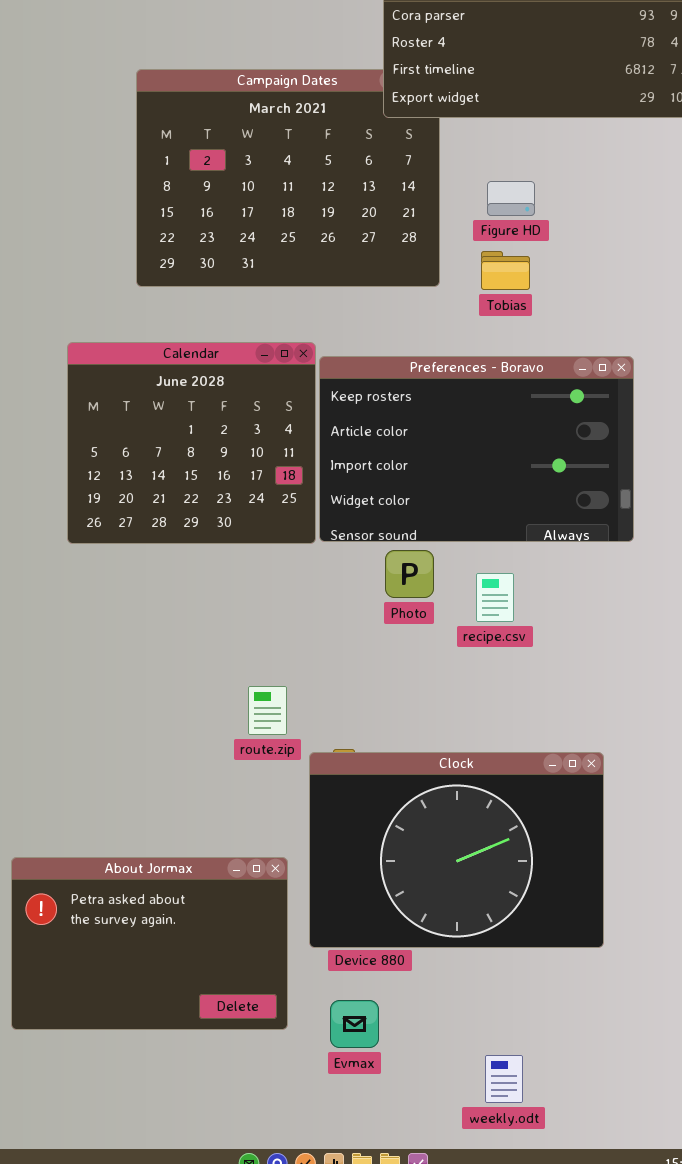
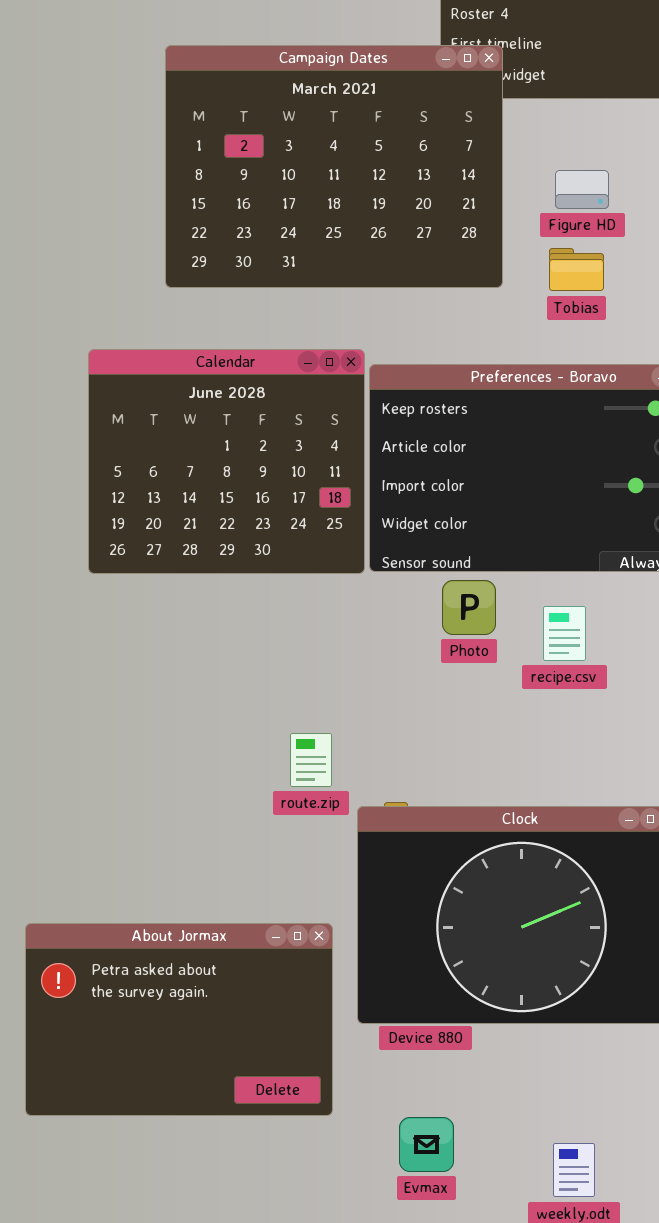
Campaign Dates: [136,69,440,287] -> [165,45,503,288], raised
Evmax: [330,1000,379,1048] -> [399,1117,454,1172], moved

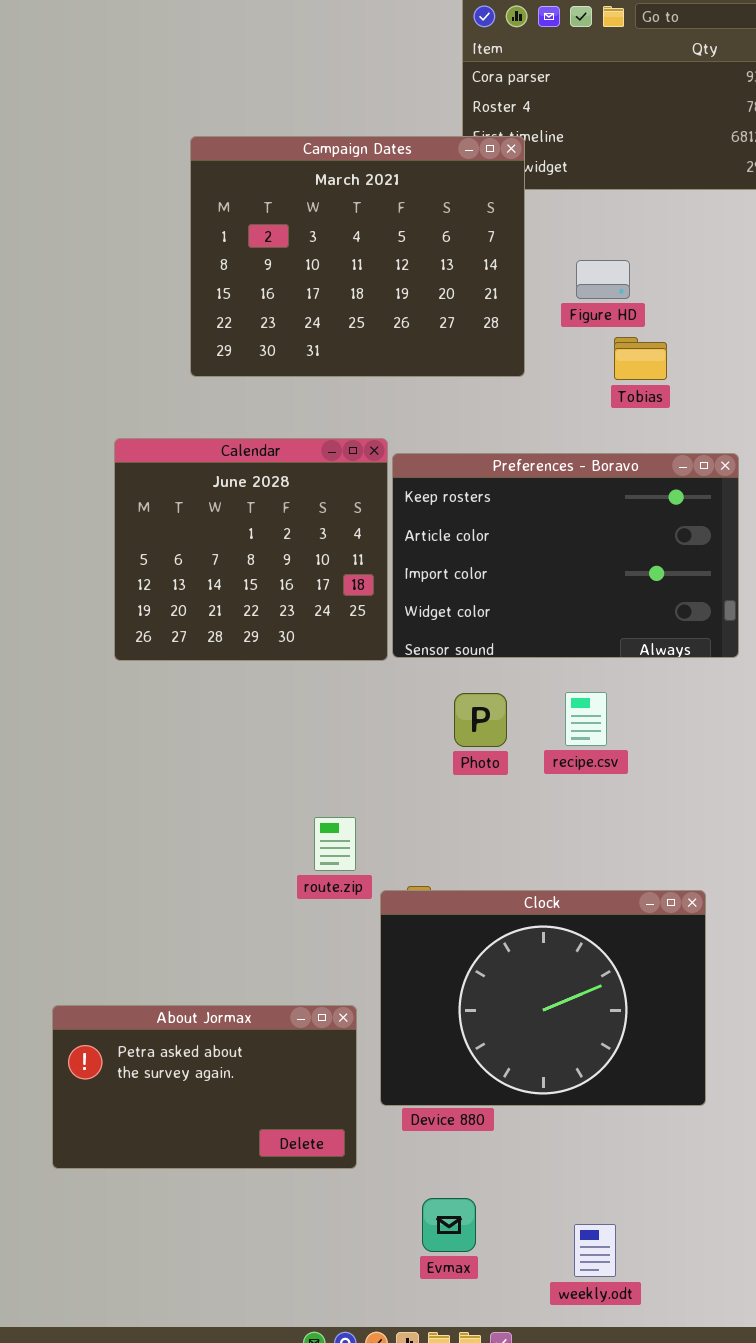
Tobias: [549,248,604,291] -> [614,337,667,380], moved
Photo: [442,580,496,635] -> [454,693,507,747], moved
About Jormax: [25,923,333,1116] -> [52,1005,357,1169], resized

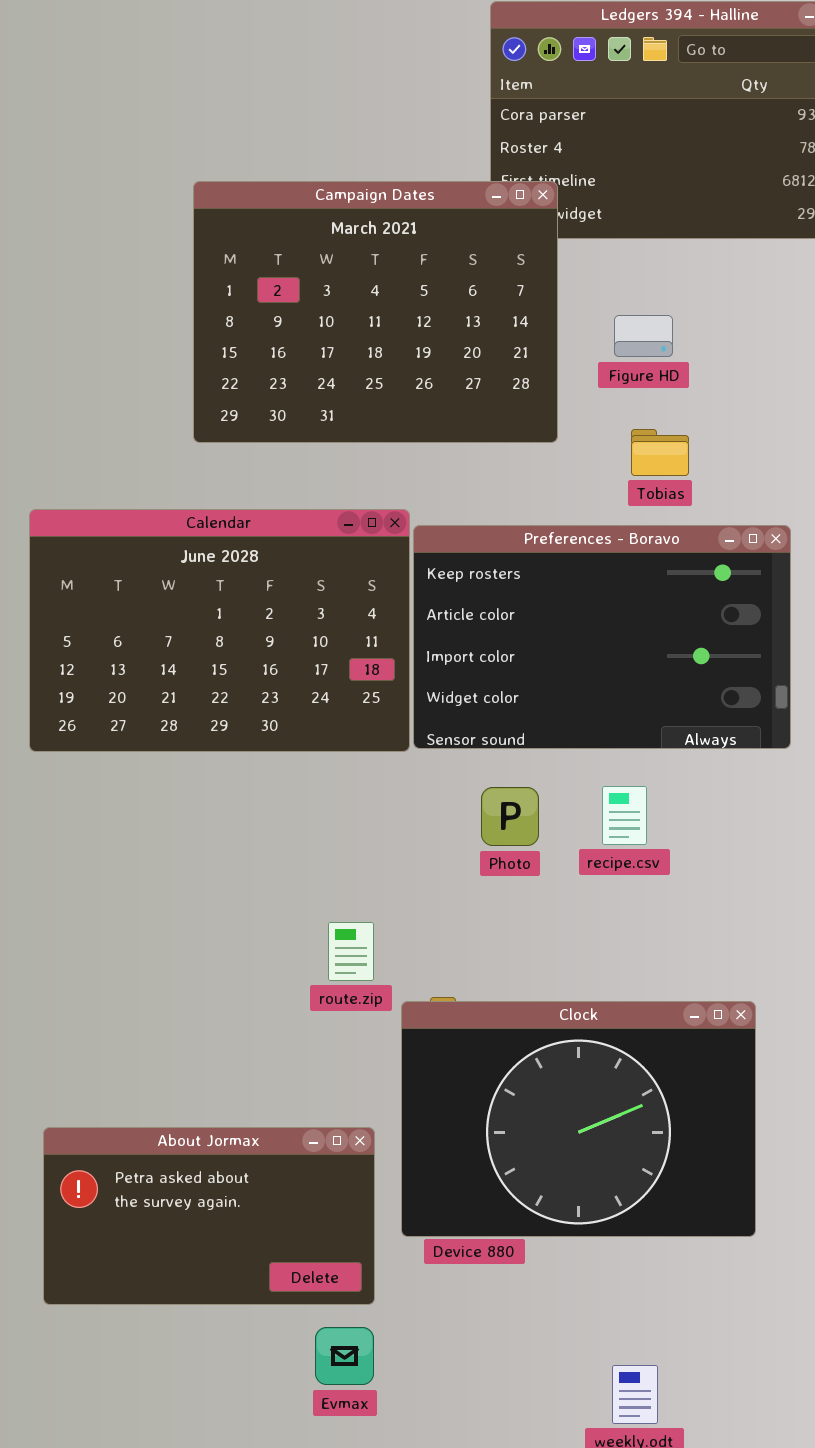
Tobias: [614,337,667,380] -> [631,429,689,476], moved
Calendar: [114,438,388,661] -> [29,509,410,752], resized
Evmax: [422,1198,476,1252] -> [315,1327,374,1385], moved

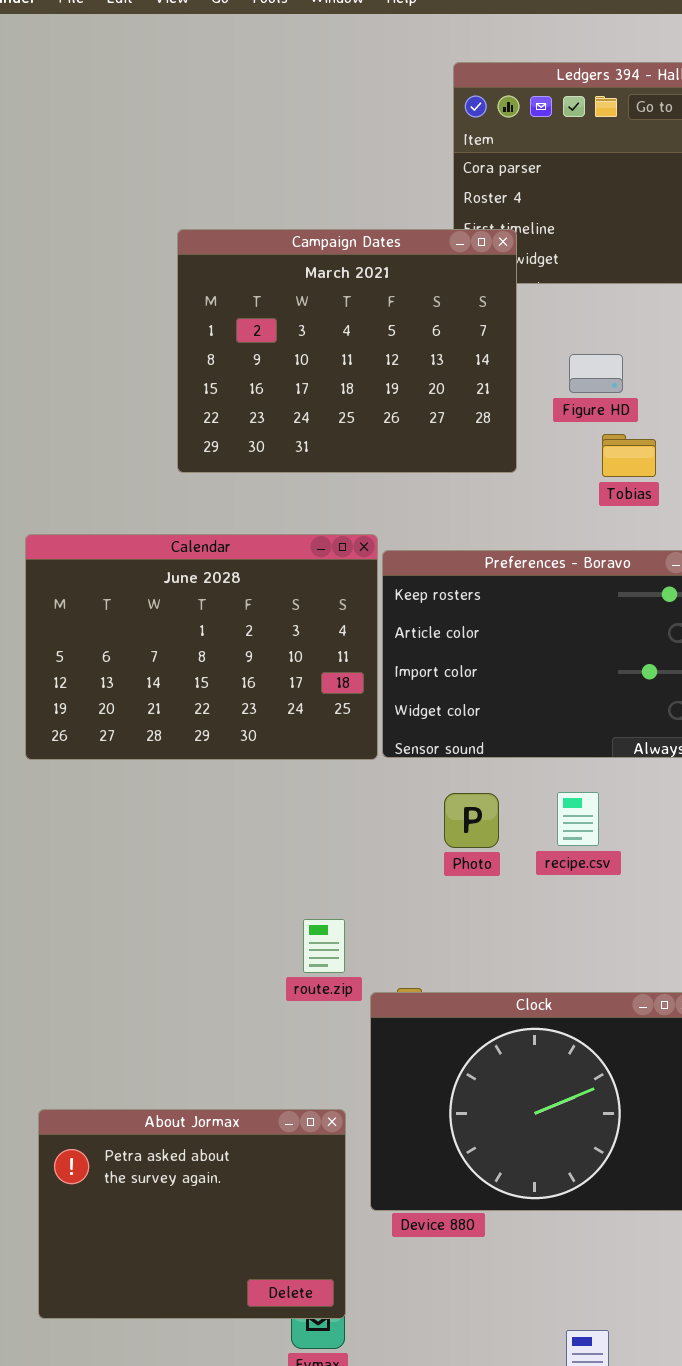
Tobias: [631,429,689,476] -> [602,434,656,477], moved
About Jormax: [43,1127,375,1305] -> [38,1109,346,1319], resized

